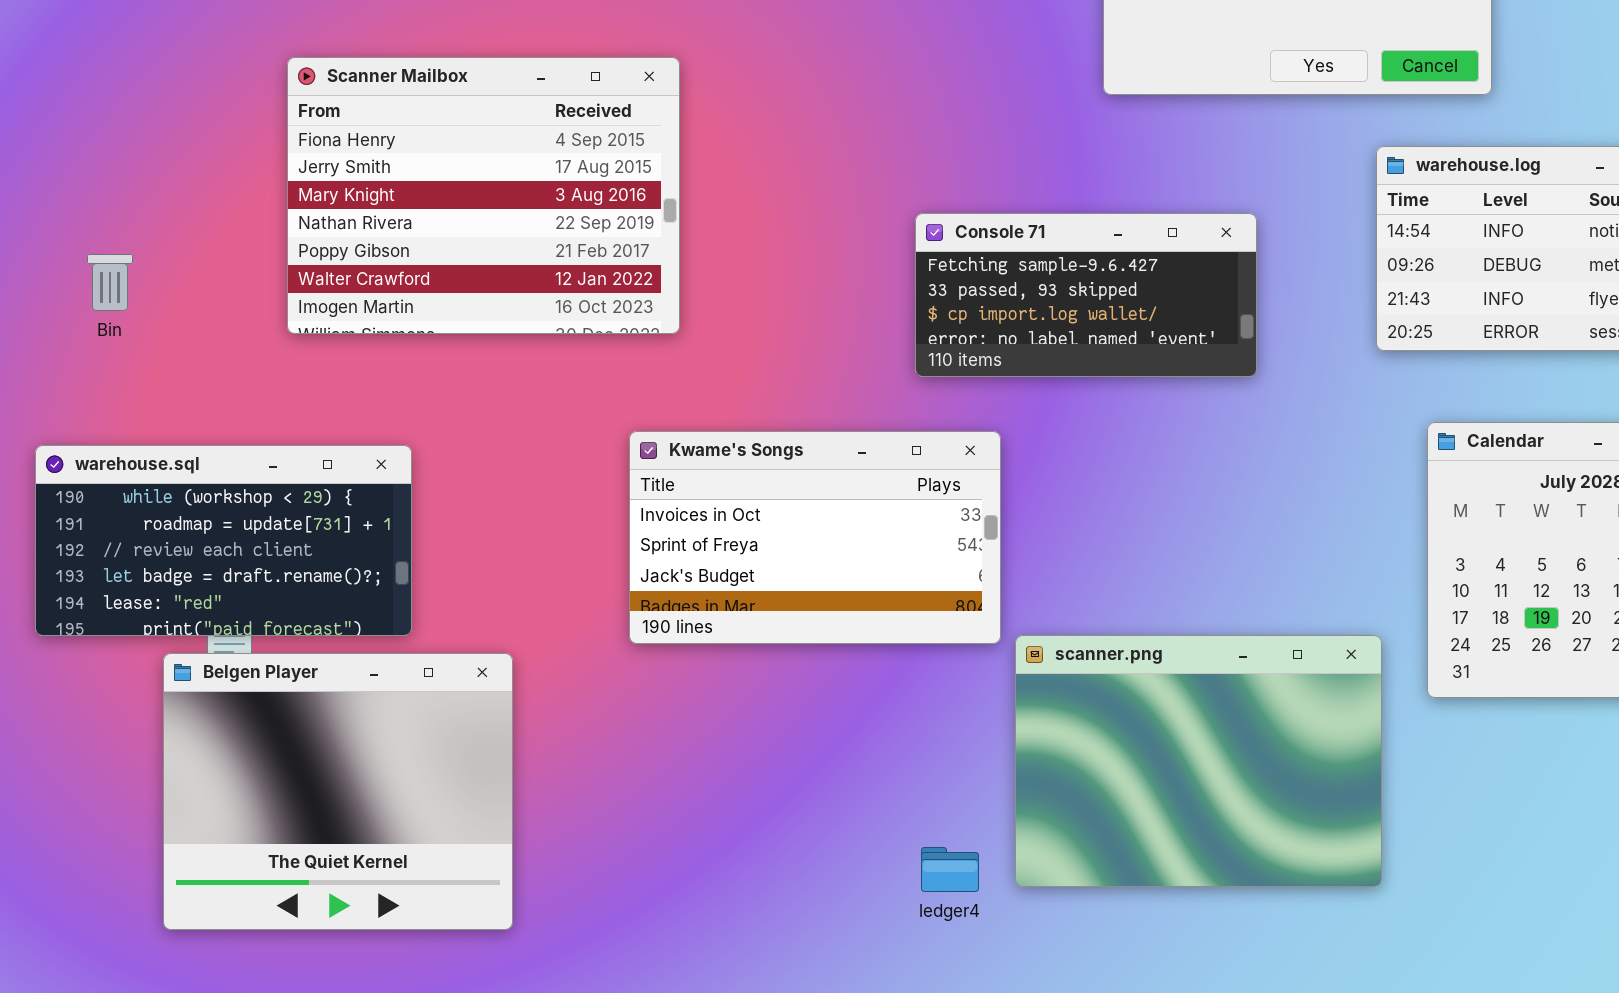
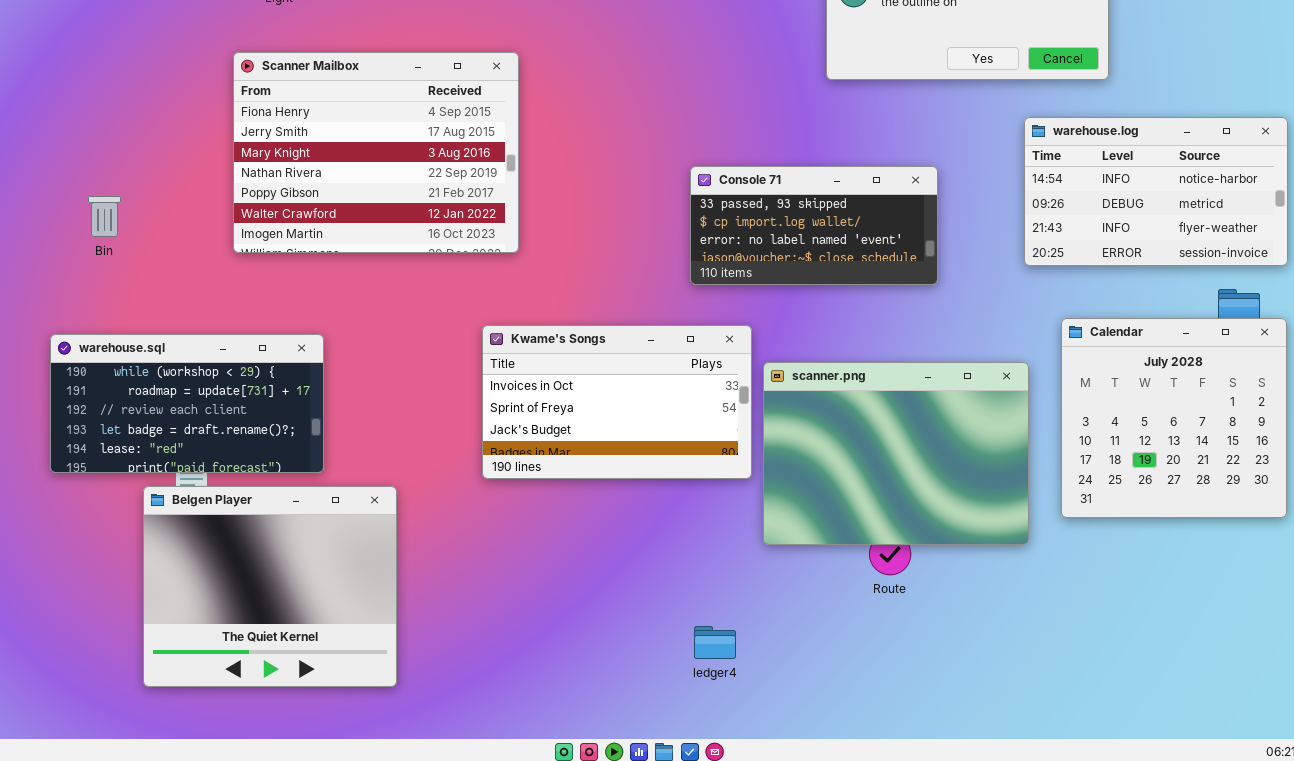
Console 71: [915,213,1257,377] -> [690,166,938,285], scrolled down 1 row
scanner.png: [1015,635,1382,887] -> [763,362,1029,545], moved

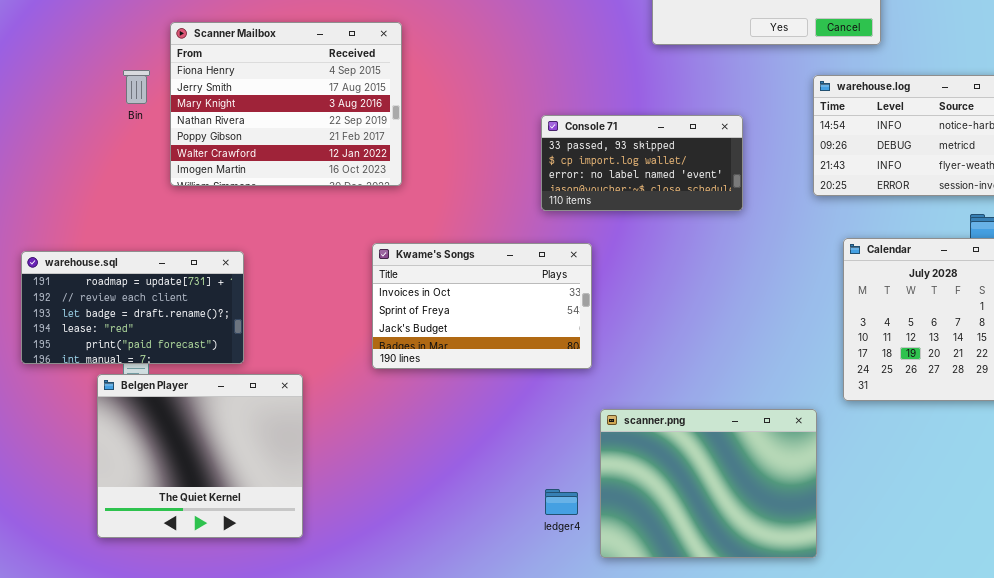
Bin: [88,196,121,237] -> [123,70,150,104], moved
warehouse.sql: [50,334,324,473] -> [21,251,244,364], scrolled down 1 row
scanner.png: [763,362,1029,545] -> [600,409,817,558], moved

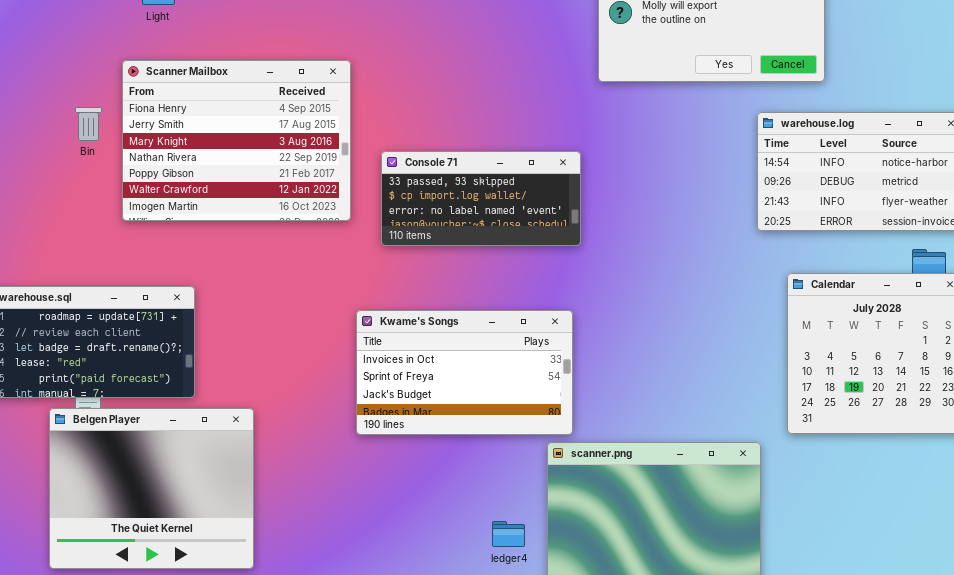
Console 71: [541,115,743,211] -> [381,151,581,246], moved
Kwame's Songs: [372,243,592,369] -> [356,310,573,435], moved

